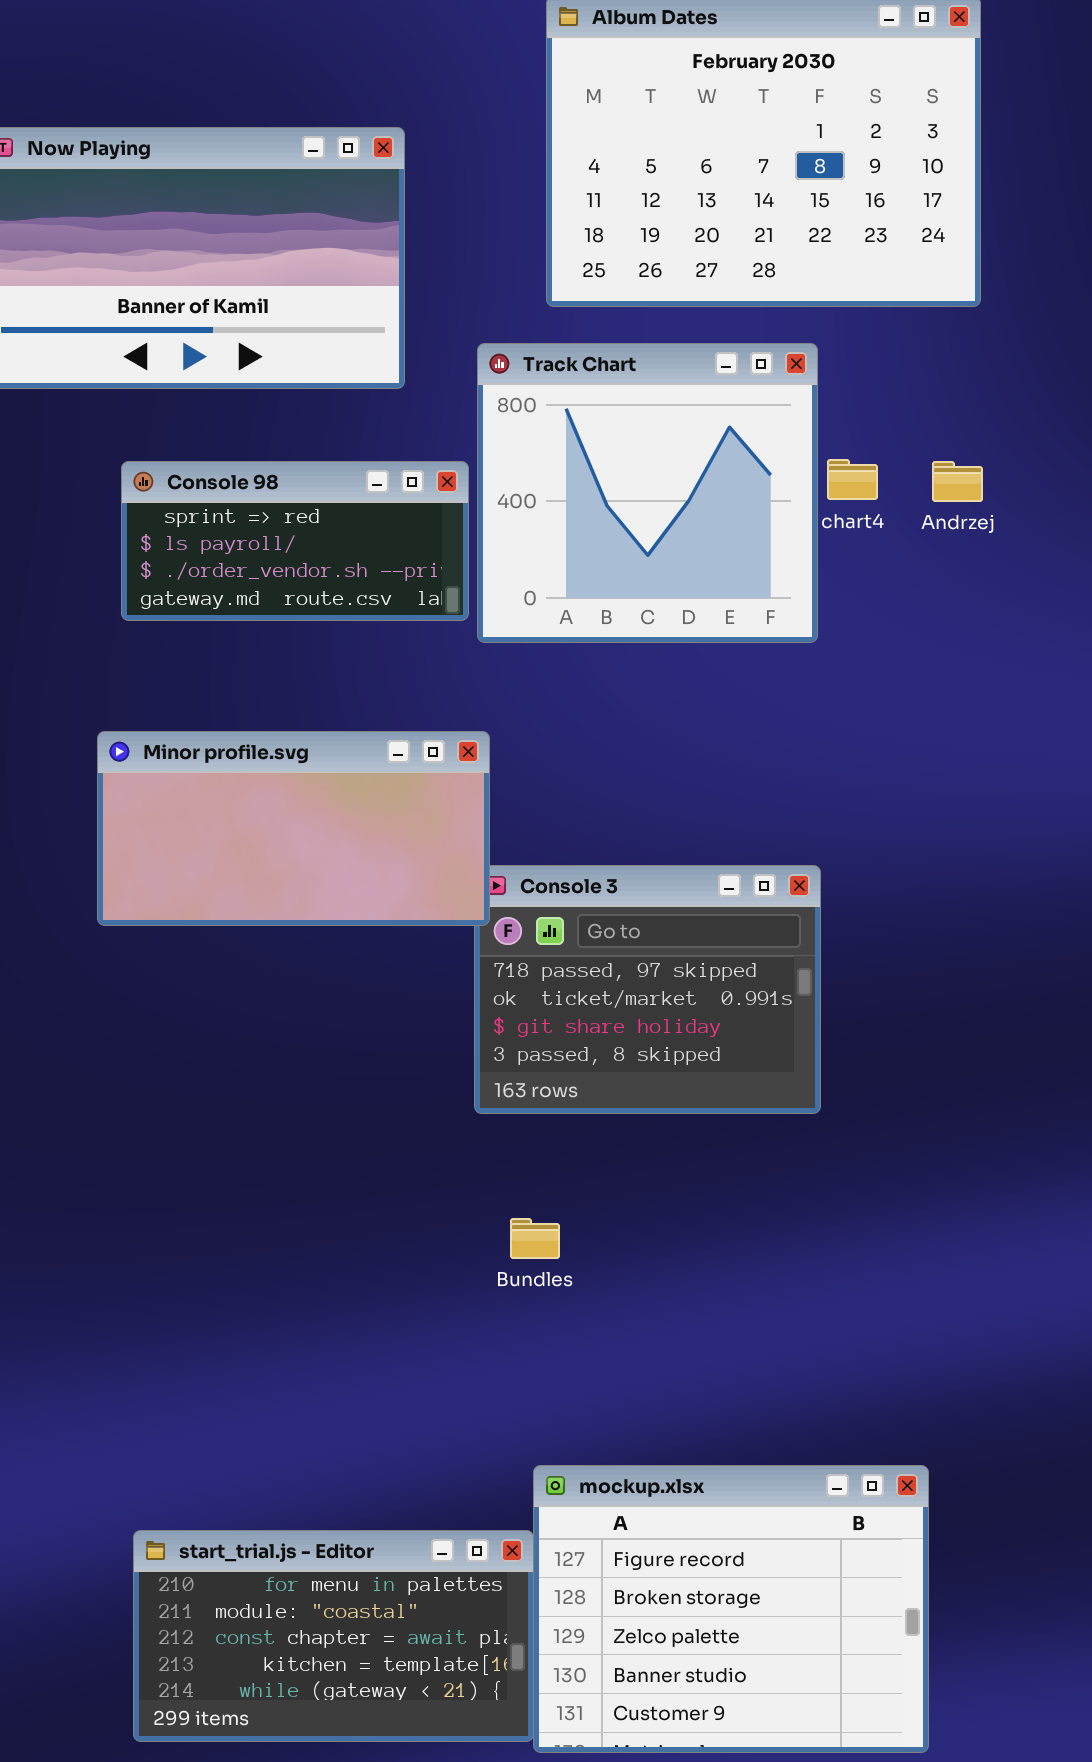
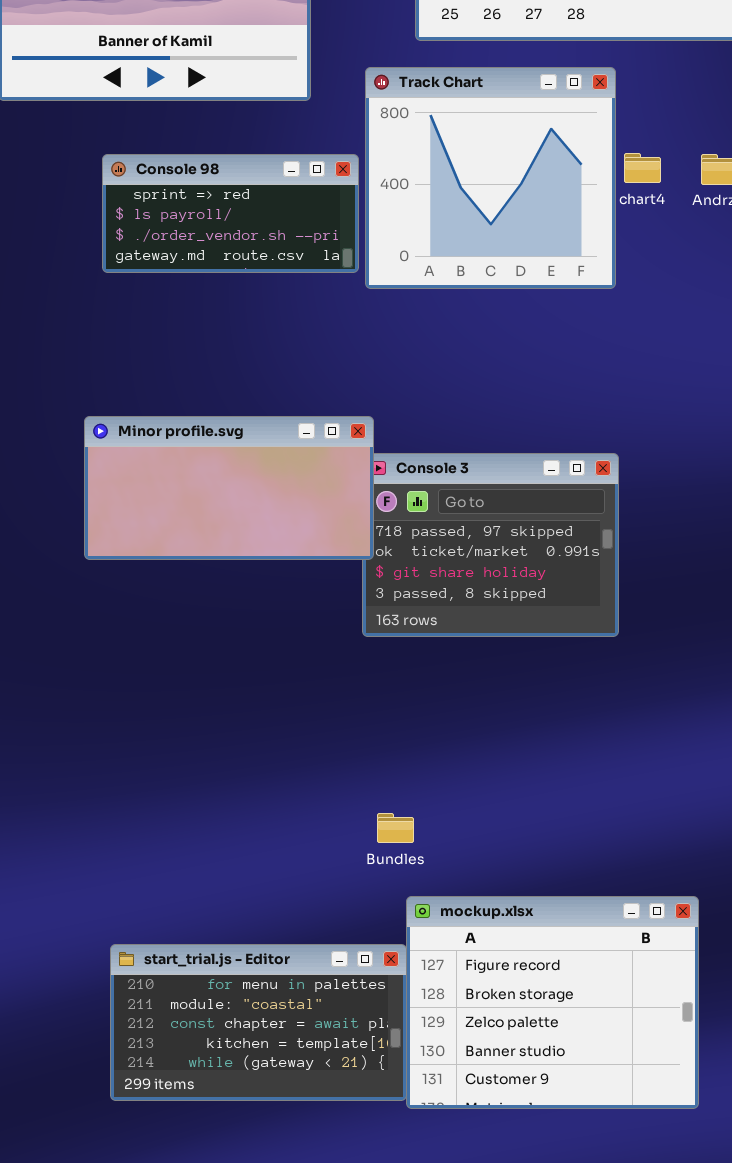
Minor profile.svg: [97,731,490,926] -> [84,416,374,560], moved
Bundles: [510,1218,560,1259] -> [377,813,414,843], moved

